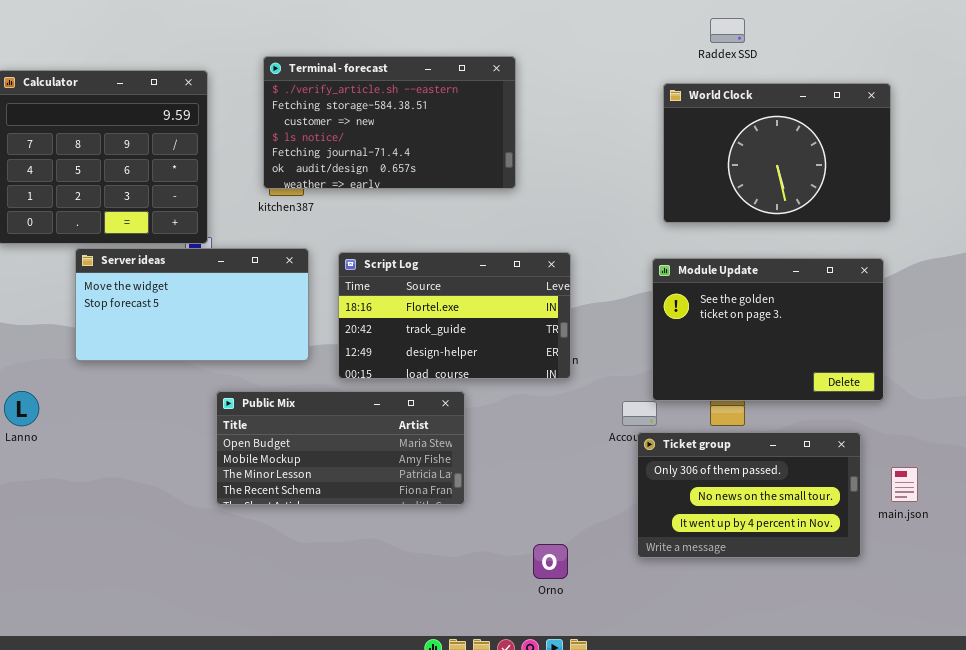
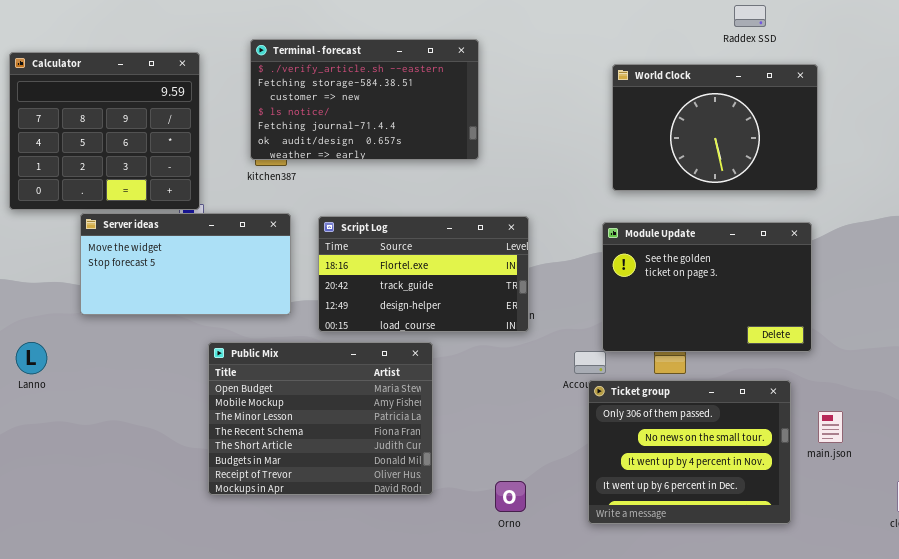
Raddex SSD: [710,18,745,43] -> [734,5,766,27], moved
Public Mix: [216,391,465,505] -> [208,342,433,495], resized
Ticket group: [637,432,861,558] -> [588,380,791,524], resized

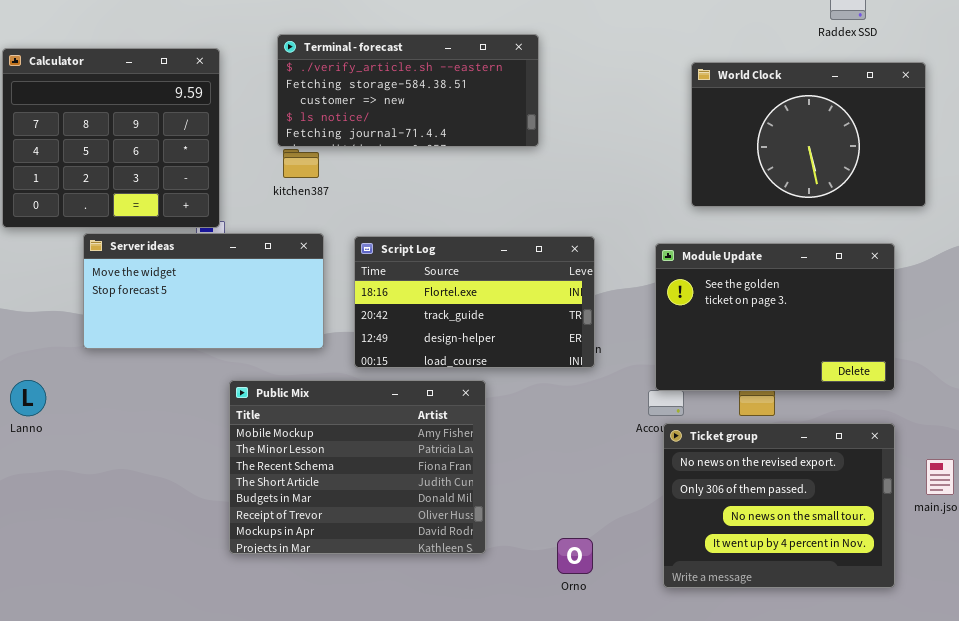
Terminal - forecast: [250,39,479,160] -> [277,34,539,147], resized
Module Update: [602,222,812,352] -> [655,243,895,391], moved
Public Mix: [208,342,433,495] -> [229,380,486,554], scrolled down 1 row
Ticket group: [588,380,791,524] -> [663,423,895,588], scrolled up 1 row

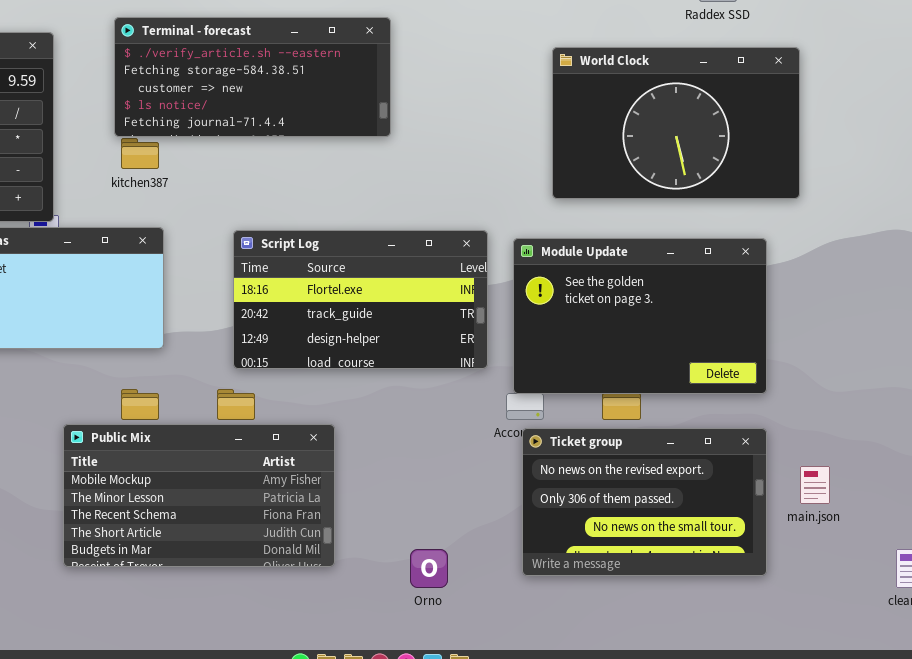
Script Log: [354,236,595,368] -> [233,230,488,369], moved
Public Mix: [229,380,486,554] -> [63,424,335,567], resized
Ticket group: [663,423,895,588] -> [522,428,767,576], resized

